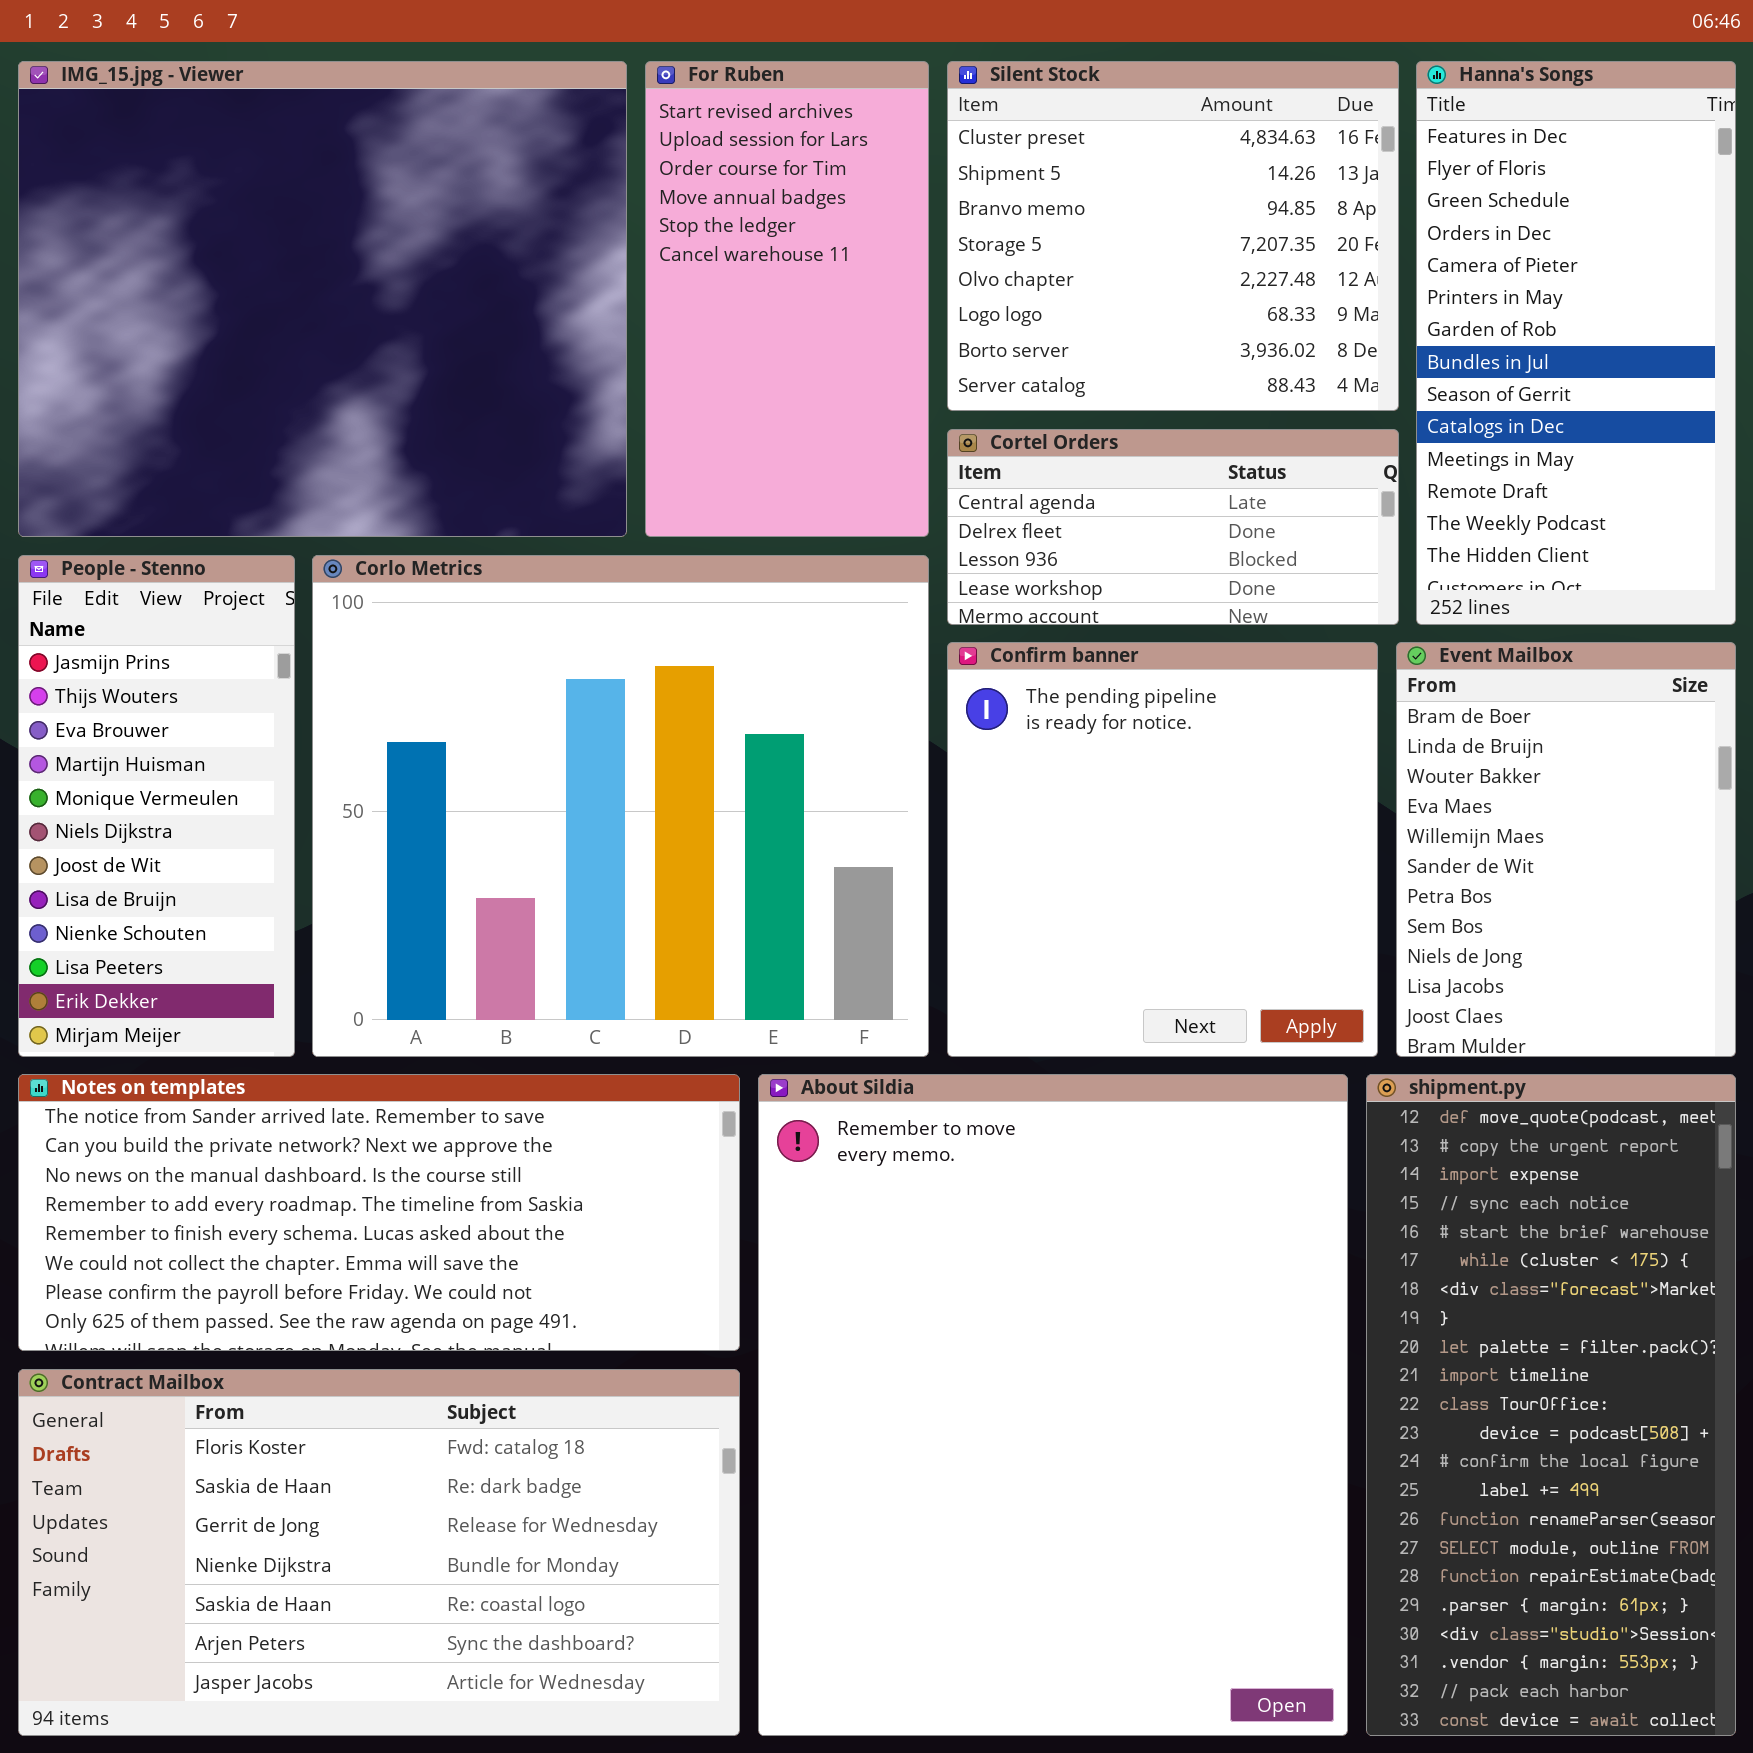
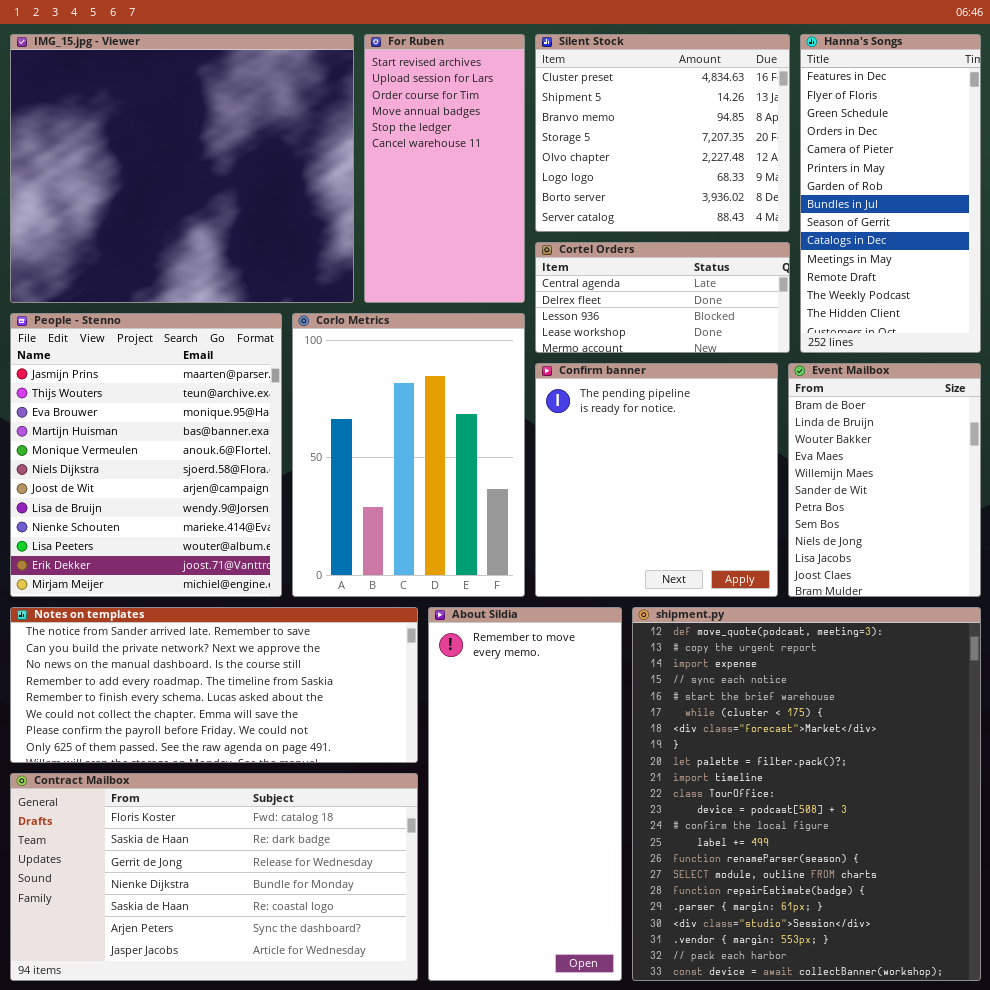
People - Stenno: [18,555,295,1057] -> [10,313,282,597], resized
Corlo Metrics: [312,555,929,1057] -> [292,313,525,597], resized
About Sildia: [758,1074,1348,1736] -> [428,607,622,981], resized
shipment.py: [1366,1074,1736,1736] -> [632,607,981,981], resized

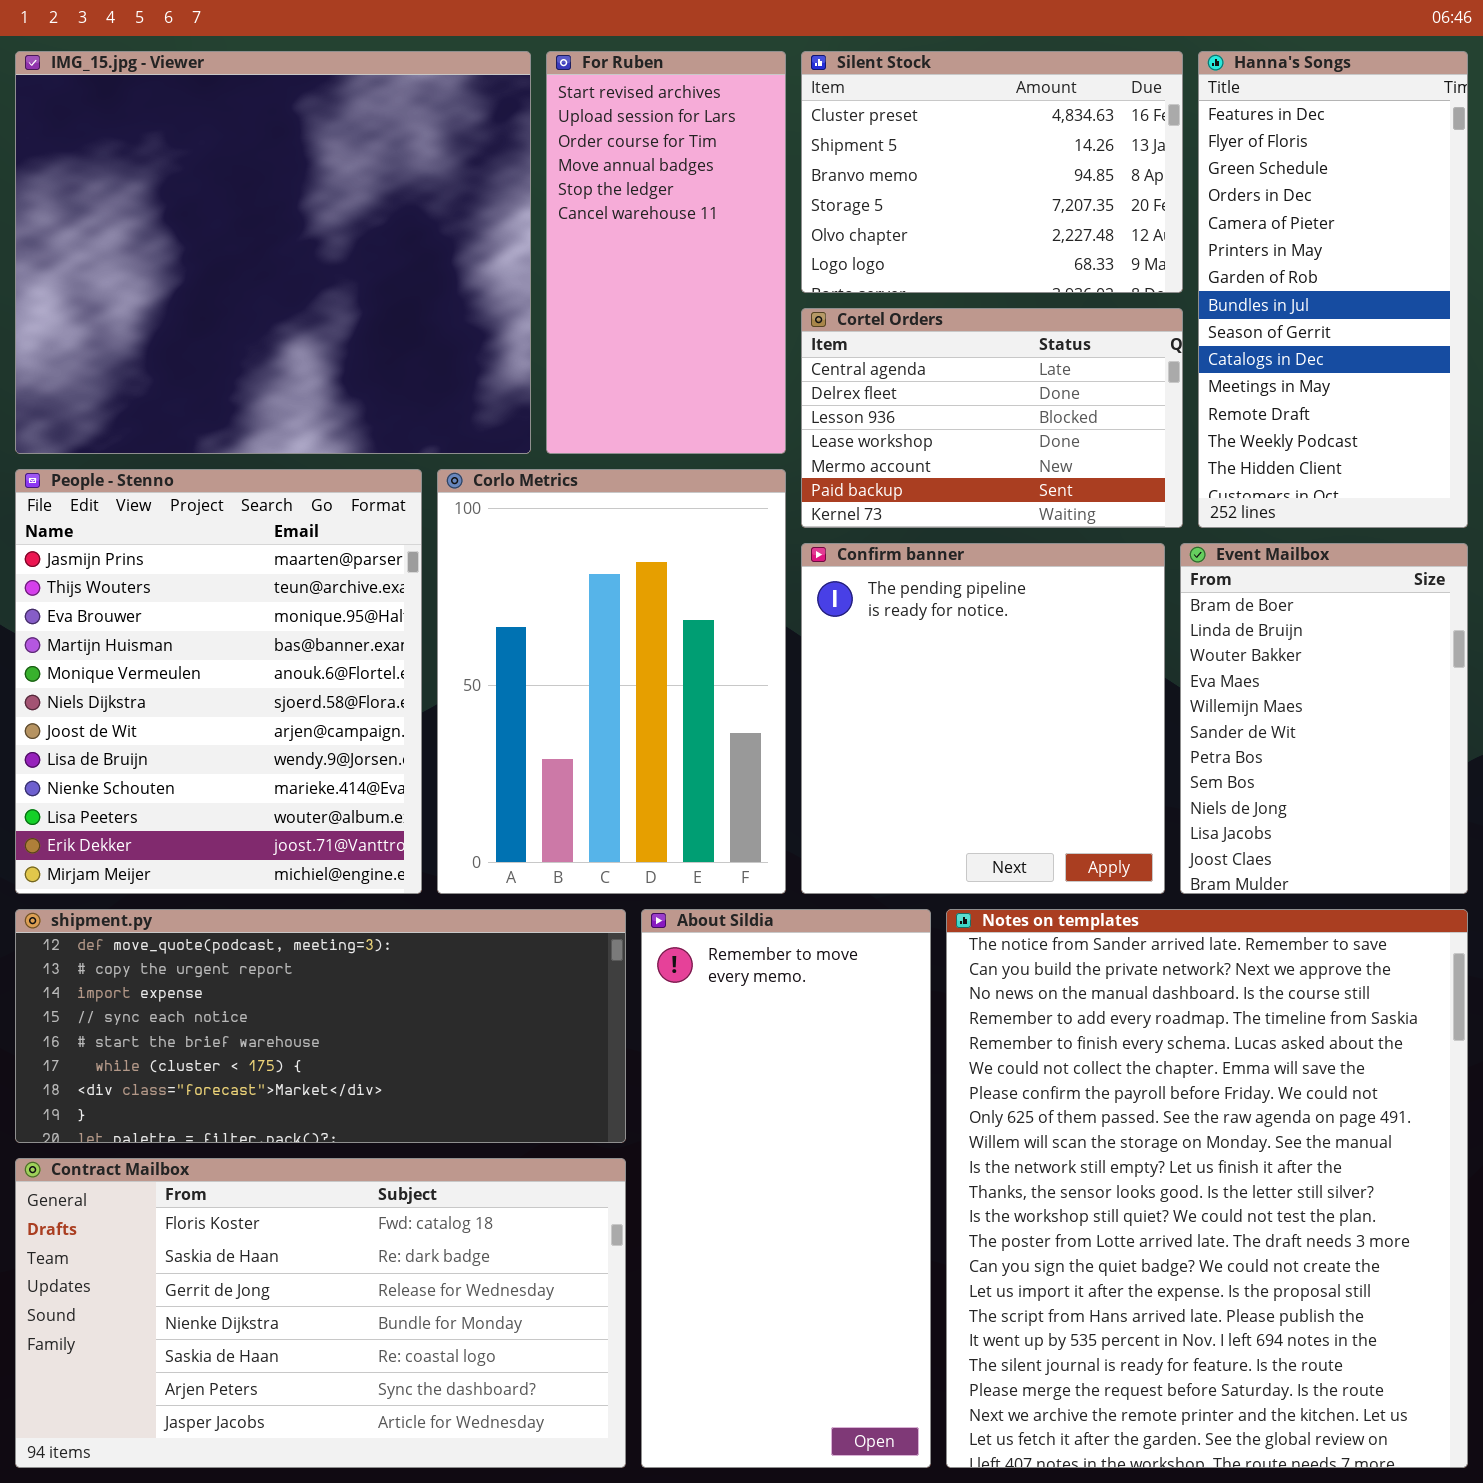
Silent Stock: [535,34,790,232] -> [801,51,1183,293], resized
Cortel Orders: [535,242,790,353] -> [801,308,1183,528], resized
Notes on templates: [10,607,418,763] -> [946,909,1468,1468], moved, resized
shipment.py: [632,607,981,981] -> [15,909,626,1143], moved, resized

